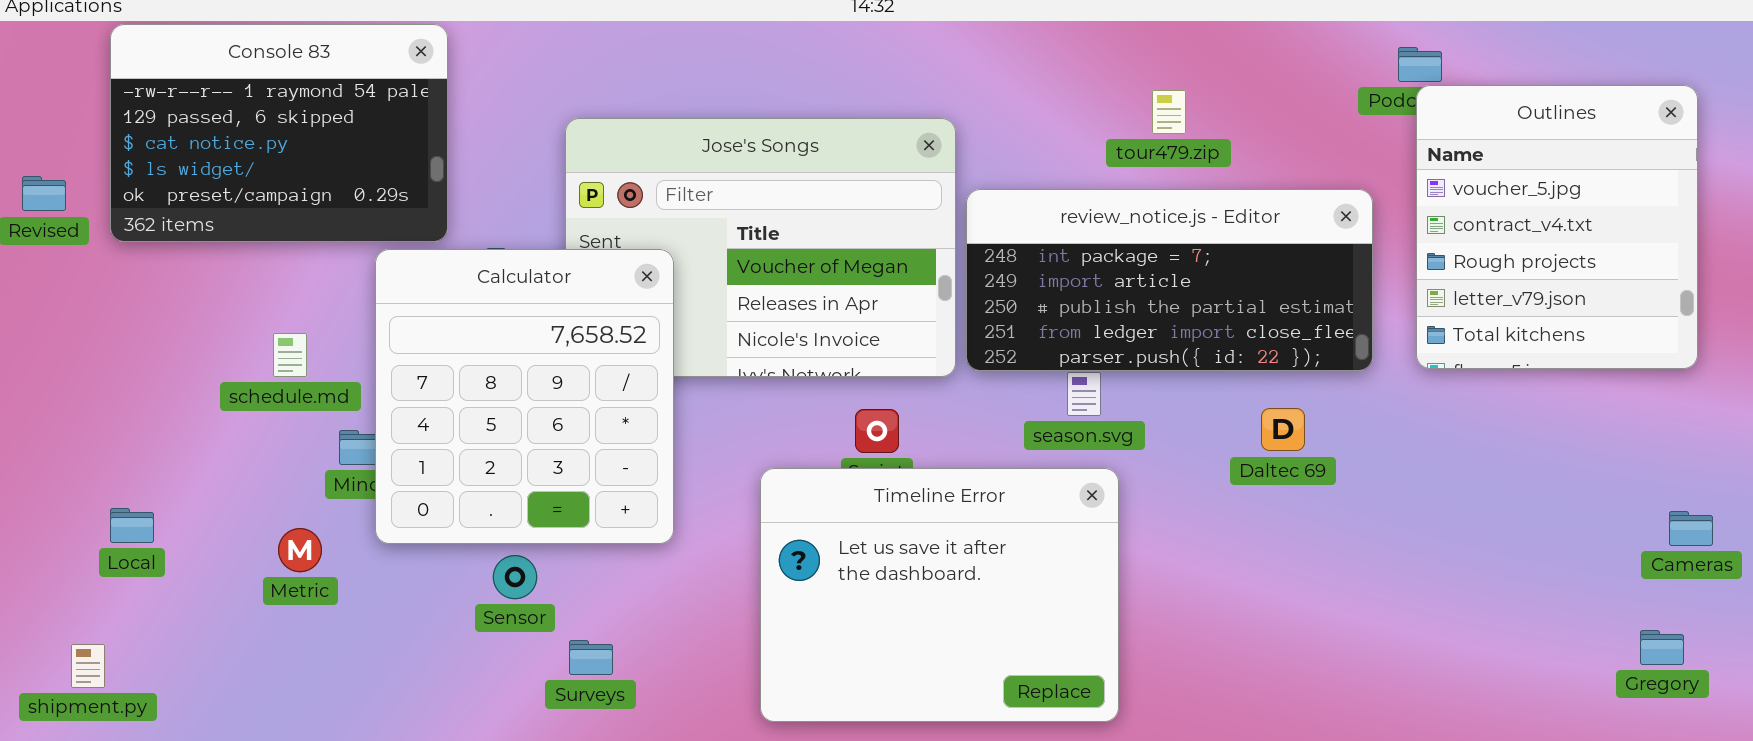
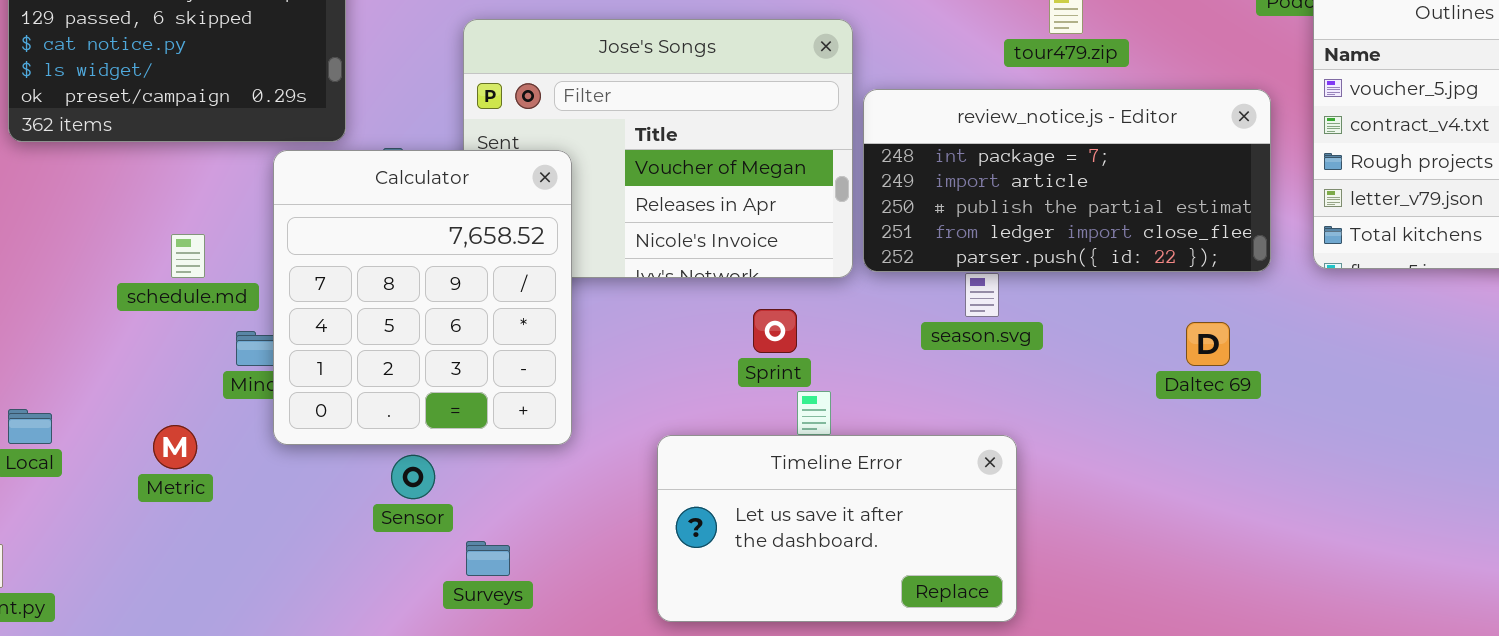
Daltec 69: [1261,408,1305,451] -> [1186,322,1230,366], moved
Timeline Error: [760,468,1119,722] -> [657,435,1017,622], resized
Metric: [278,528,322,572] -> [153,425,197,469], moved

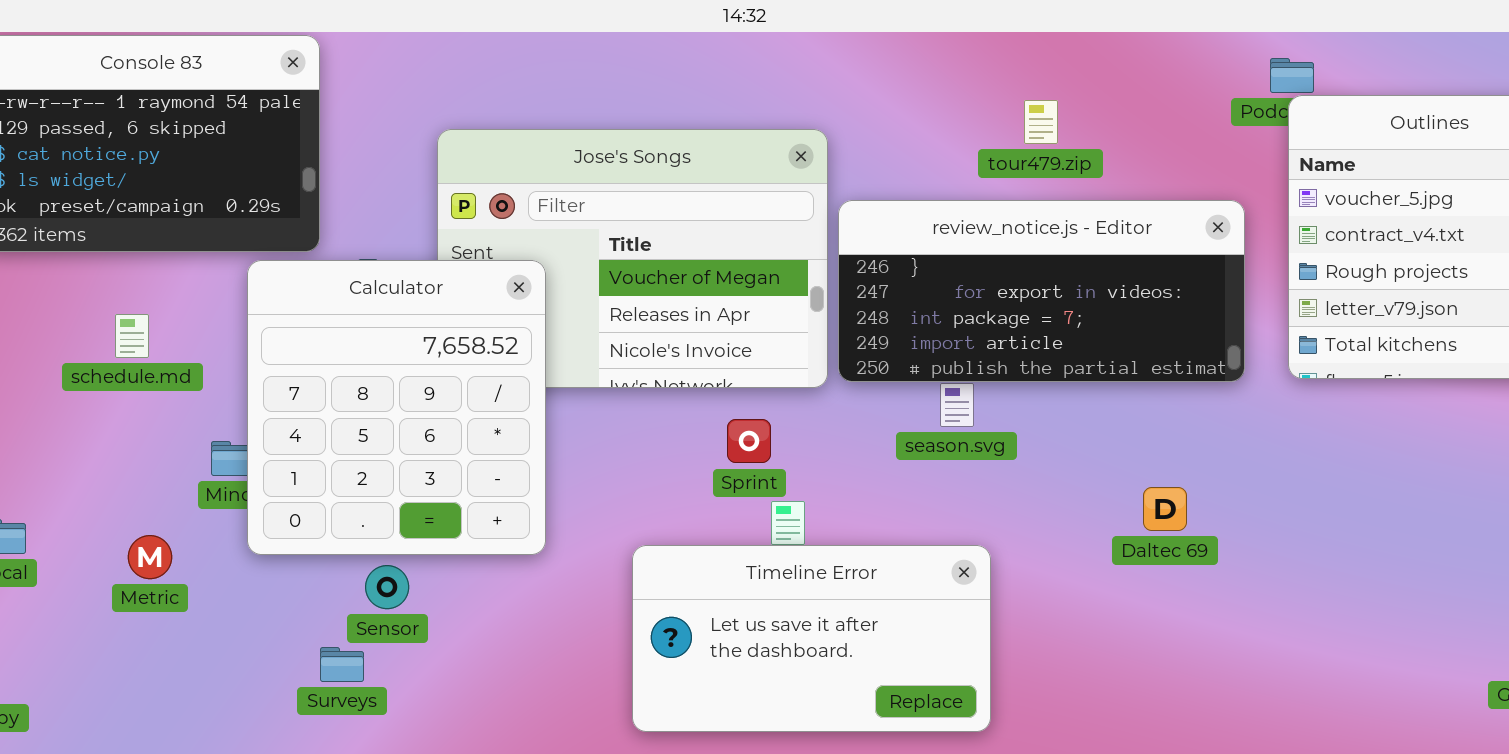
review_notice.js - Editor: [863,89,1271,272] -> [838,200,1245,382], scrolled up 2 rows
schedule.md: [171,234,205,278] -> [115,314,149,358], moved
Daltec 69: [1186,322,1230,366] -> [1143,487,1187,531], moved
Surveys: [466,541,510,576] -> [320,647,364,682], moved

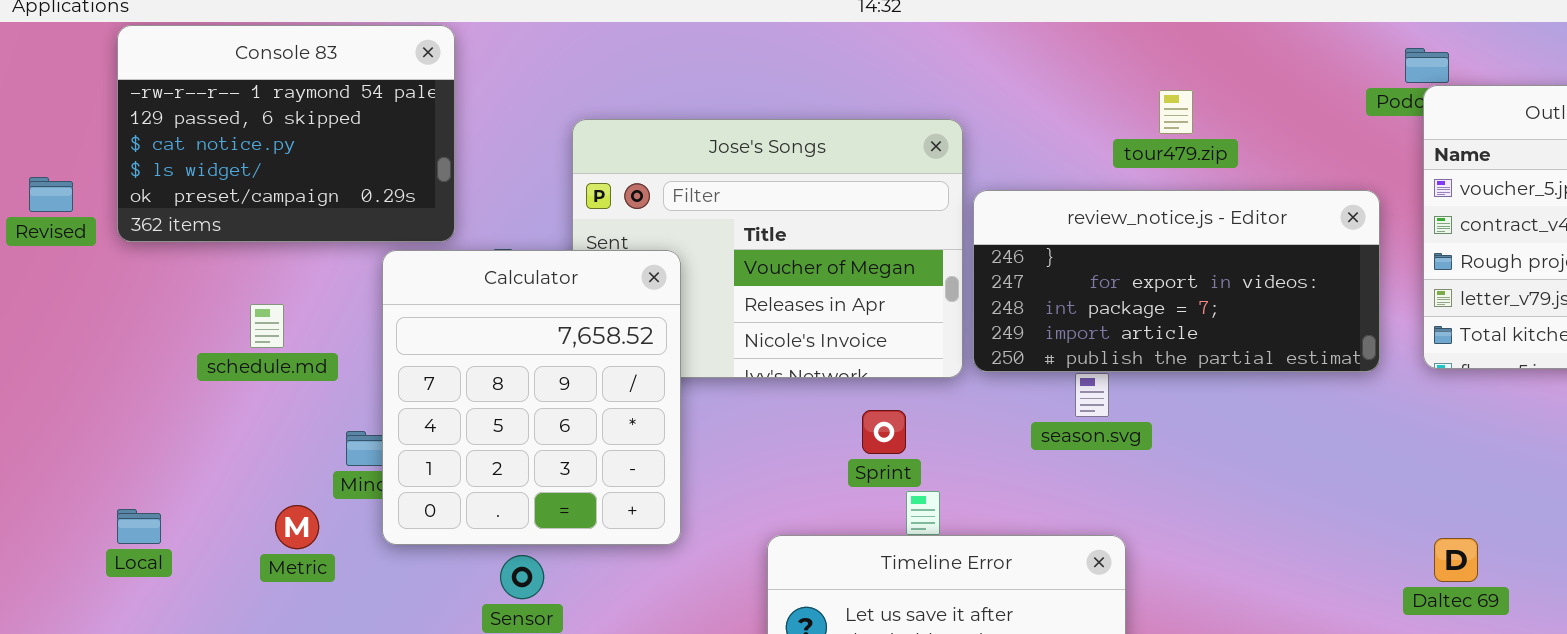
Daltec 69: [1143,487,1187,531] -> [1434,538,1478,582], moved
Metric: [128,535,172,579] -> [275,505,319,549], moved

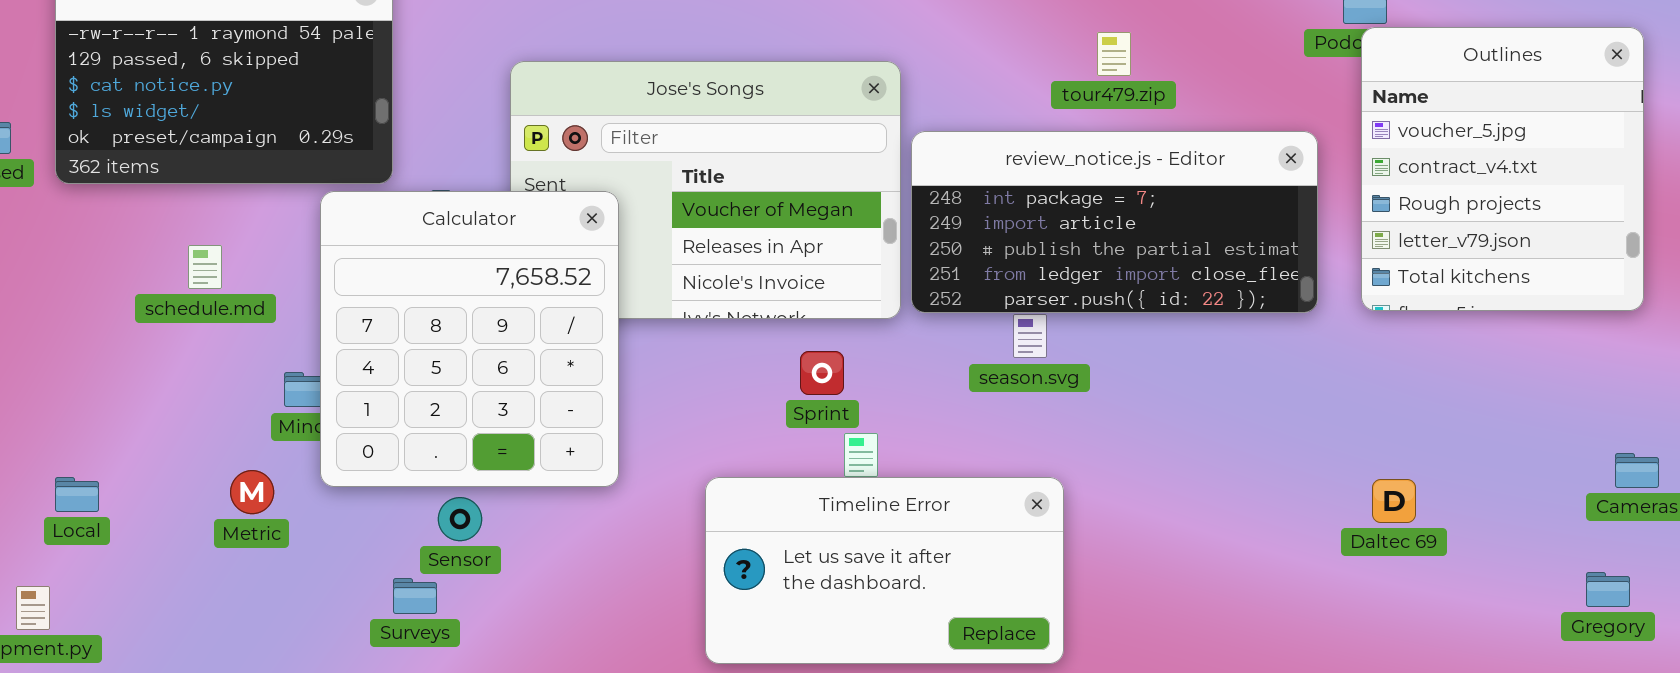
review_notice.js - Editor: [973,190,1380,372] -> [911,131,1318,313], scrolled down 2 rows
Metric: [275,505,319,549] -> [230,470,274,514], moved
Local: [117,509,161,544] -> [55,477,99,512], moved

